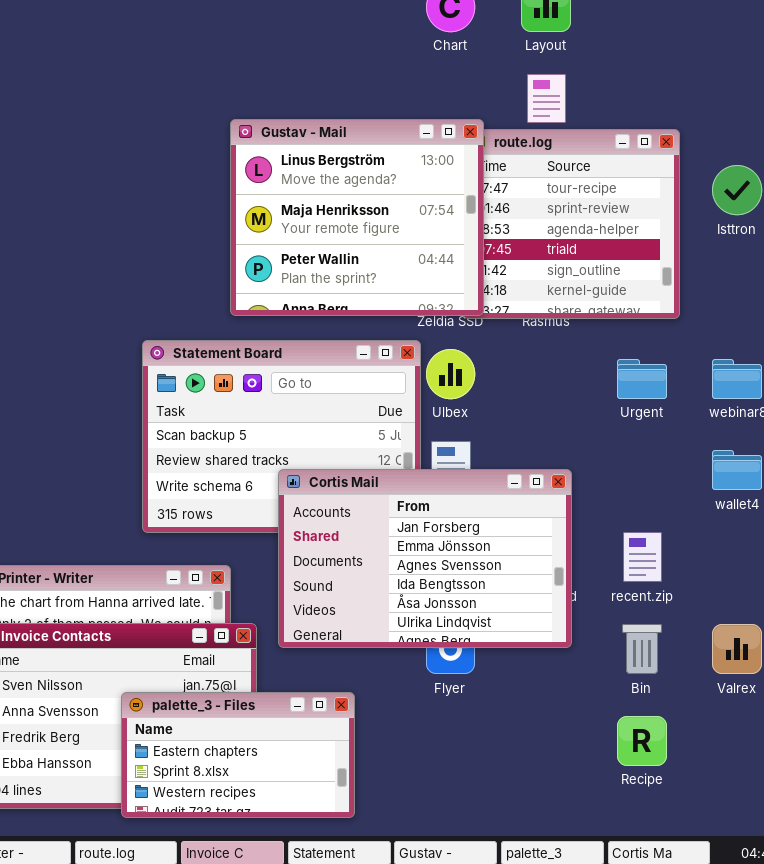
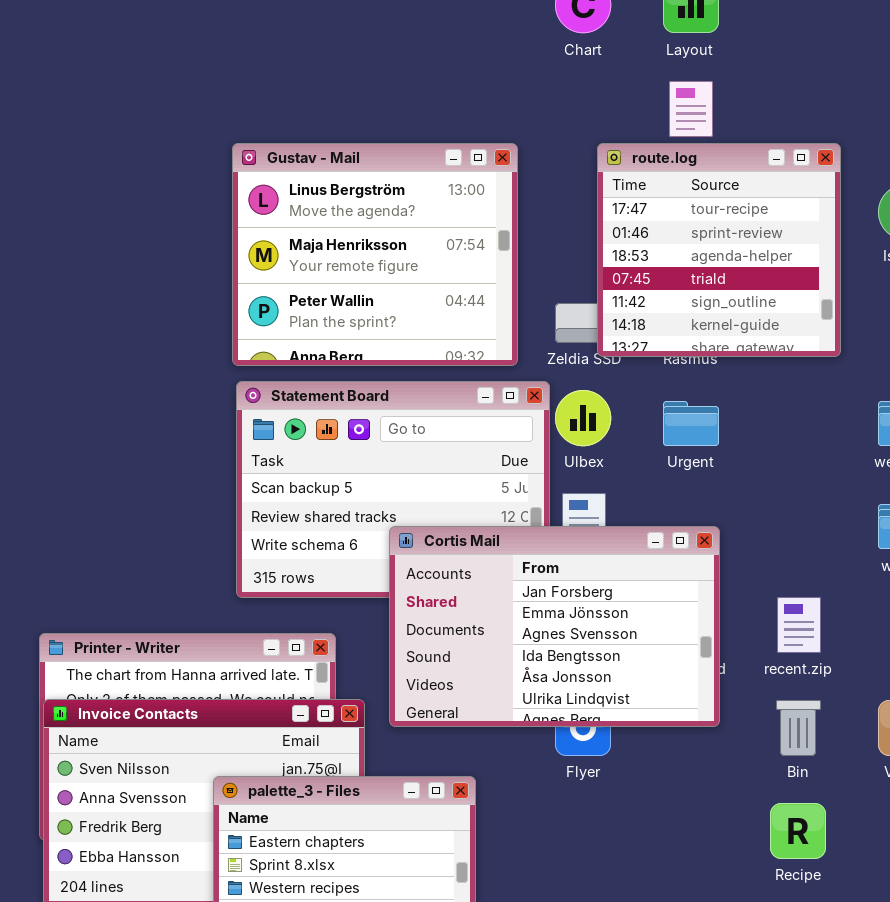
Gustav - Mail: [230,119,484,316] -> [232,143,518,366], moved
Urgent: [617,359,667,399] -> [663,401,719,446], moved

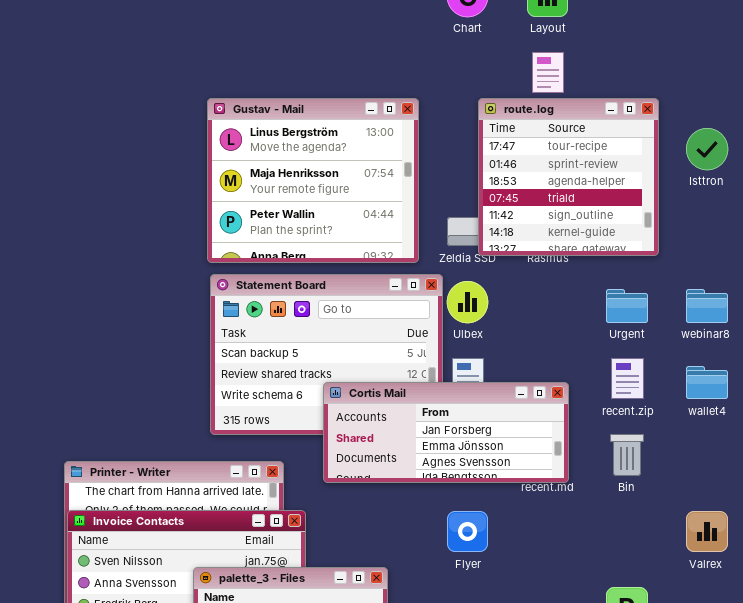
Urgent: [663,401,719,446] -> [606,289,648,323], moved
Cortis Mail: [389,526,720,727] -> [323,382,569,483], resized
recent.zip: [777,597,821,653] -> [611,358,644,399], moved
Bin: [776,700,821,756] -> [610,434,644,476], moved

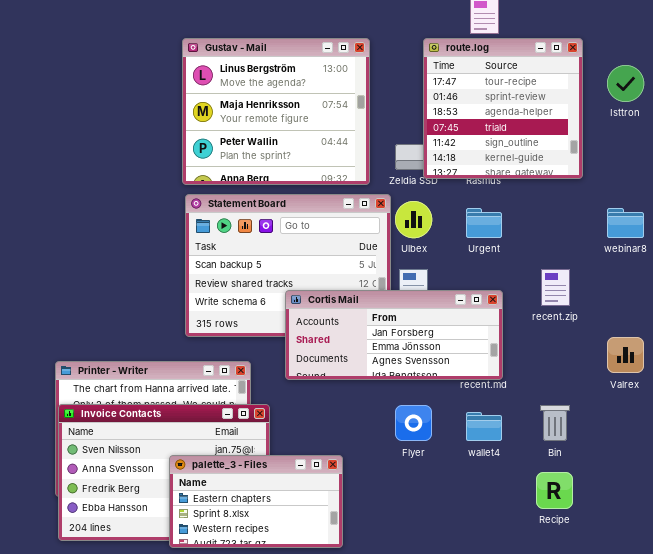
Urgent: [606,289,648,323] -> [466,208,502,238], moved
wallet4: [686,366,728,399] -> [466,412,502,441], moved
Bin: [610,434,644,476] -> [540,405,570,441], moved
Valrex: [686,511,728,552] -> [607,337,644,373], moved

